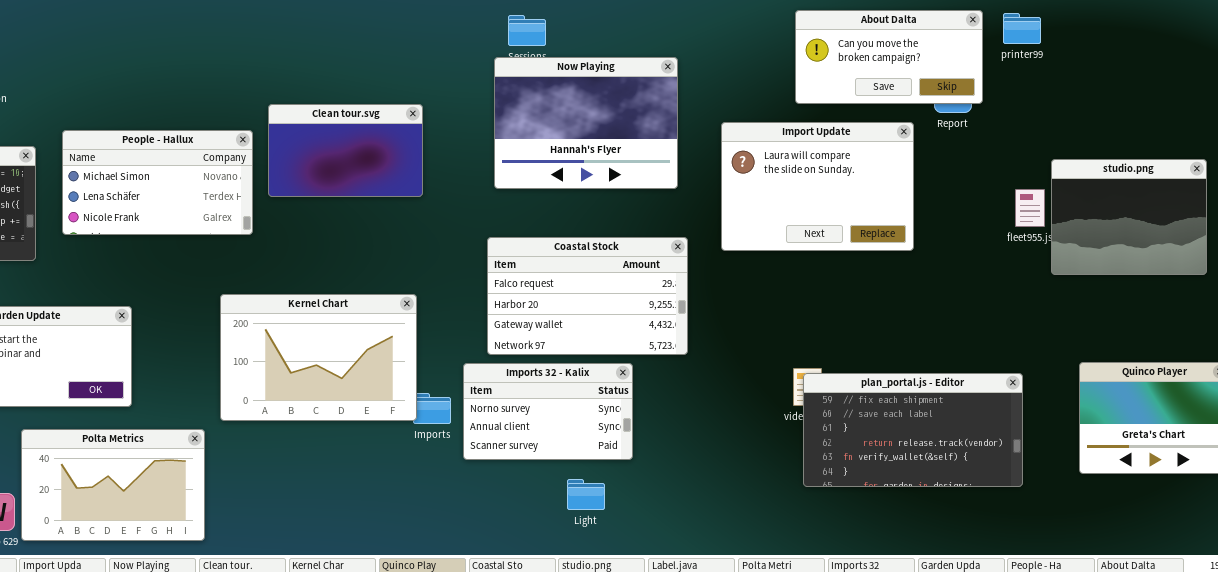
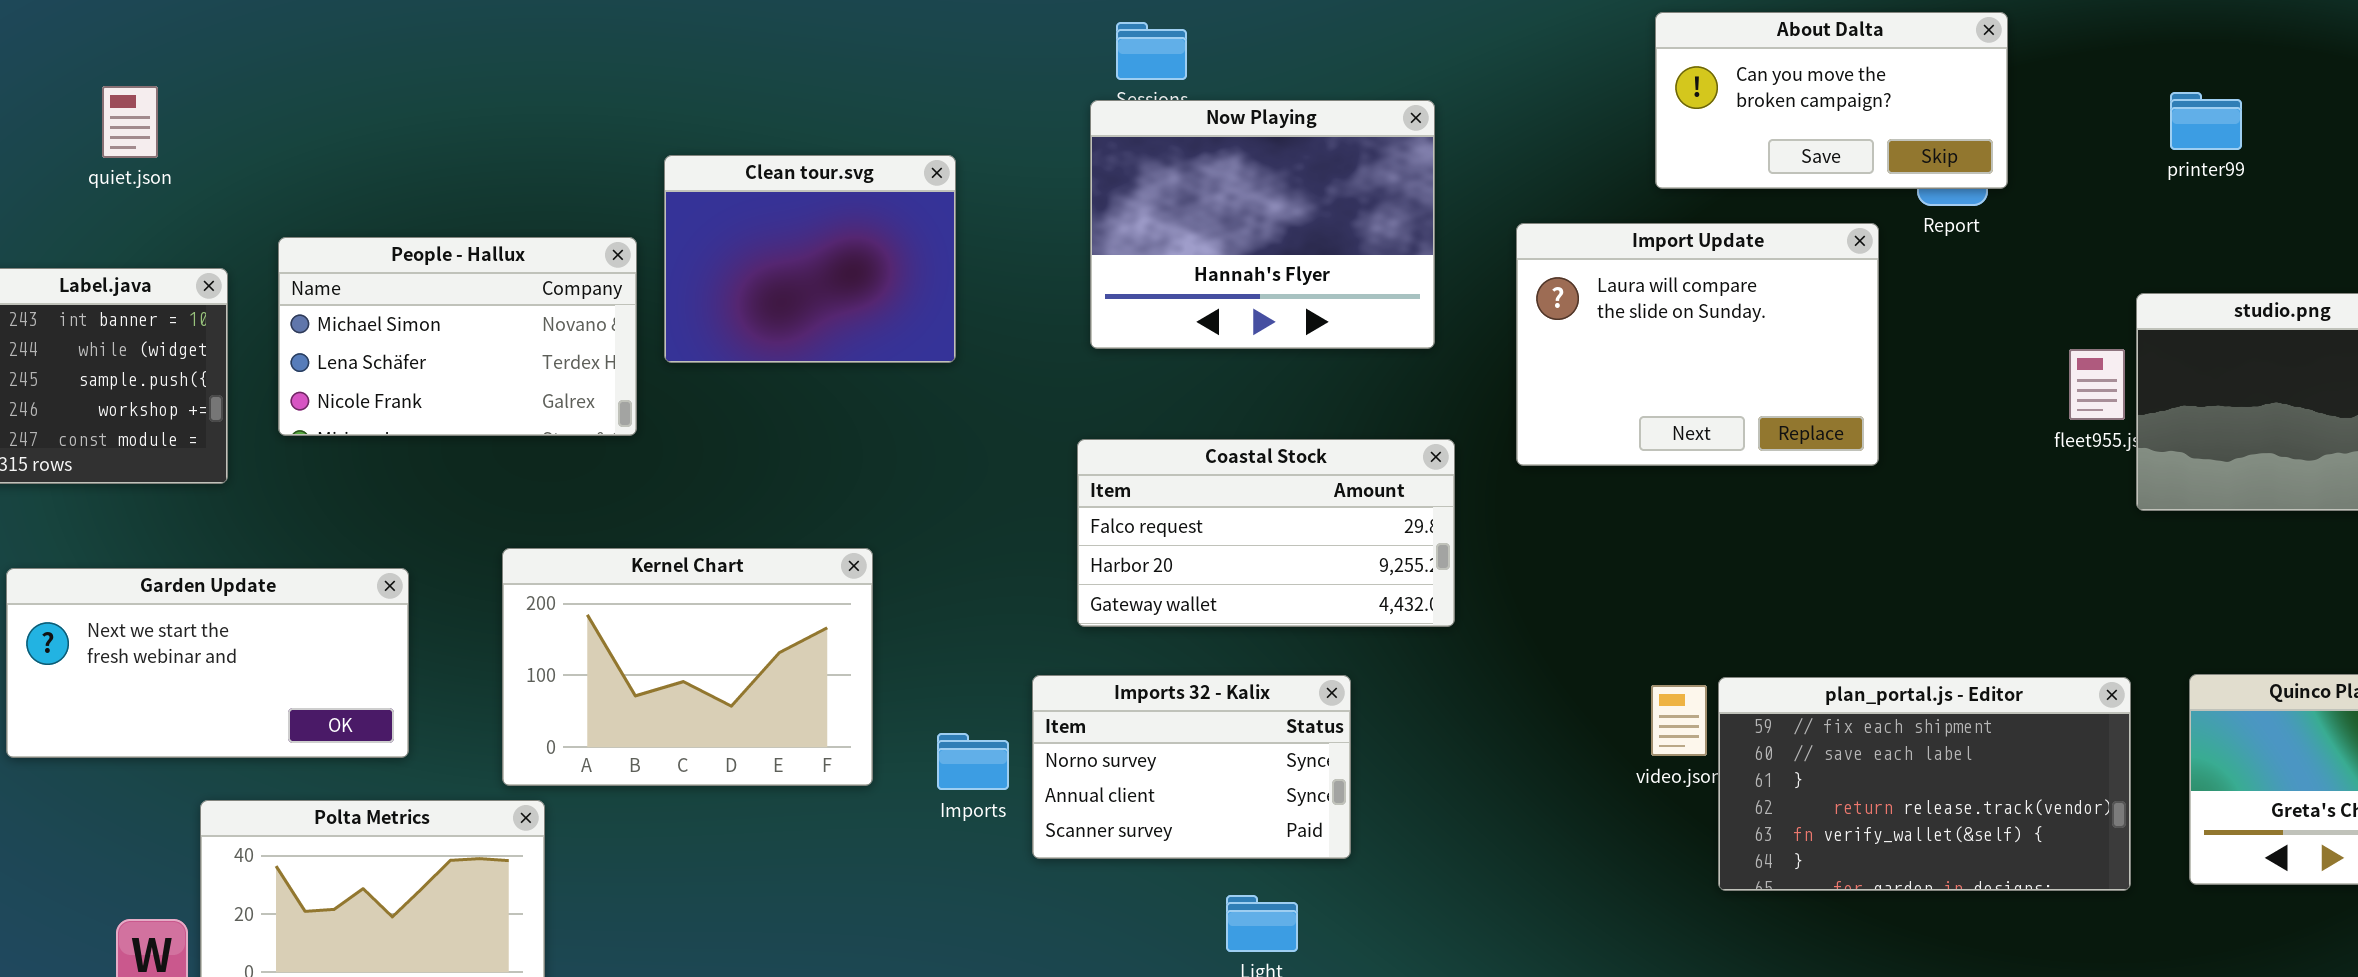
printer99: [1003,13,1041,44] -> [2170,92,2242,150], moved
Clean tour.svg: [268,104,423,197] -> [664,155,956,363], resized
Coastal Stock: [487,237,688,355] -> [1077,439,1455,627], resized
Kernel Chart: [220,294,417,421] -> [502,548,873,786], moved
plan_portal.js - Editor: [803,373,1023,487] -> [1718,677,2131,891], moved

